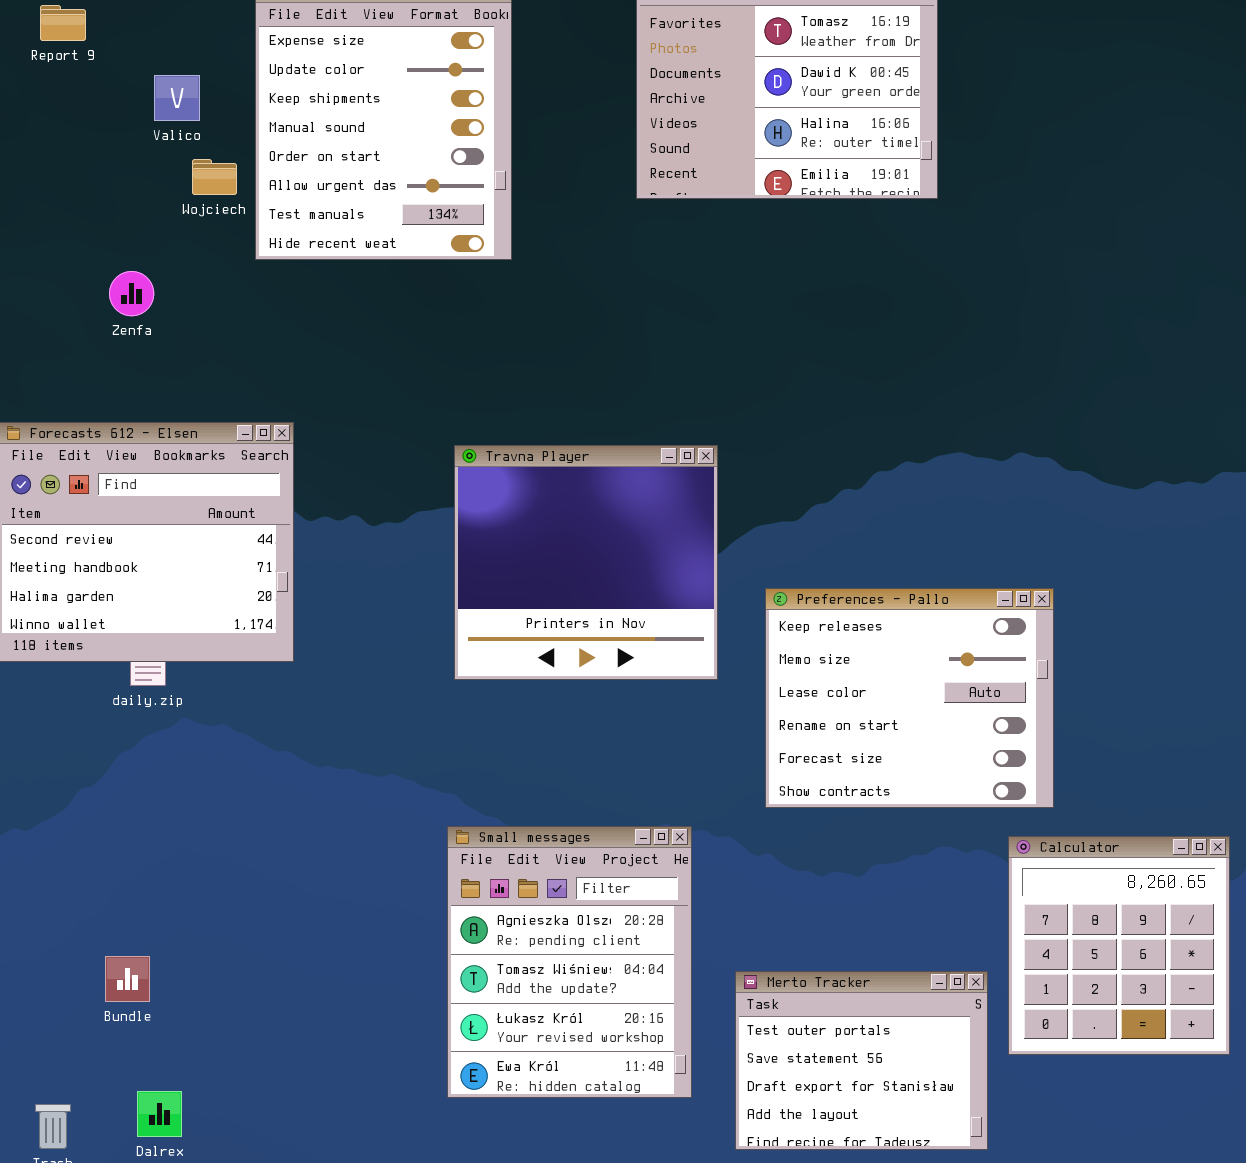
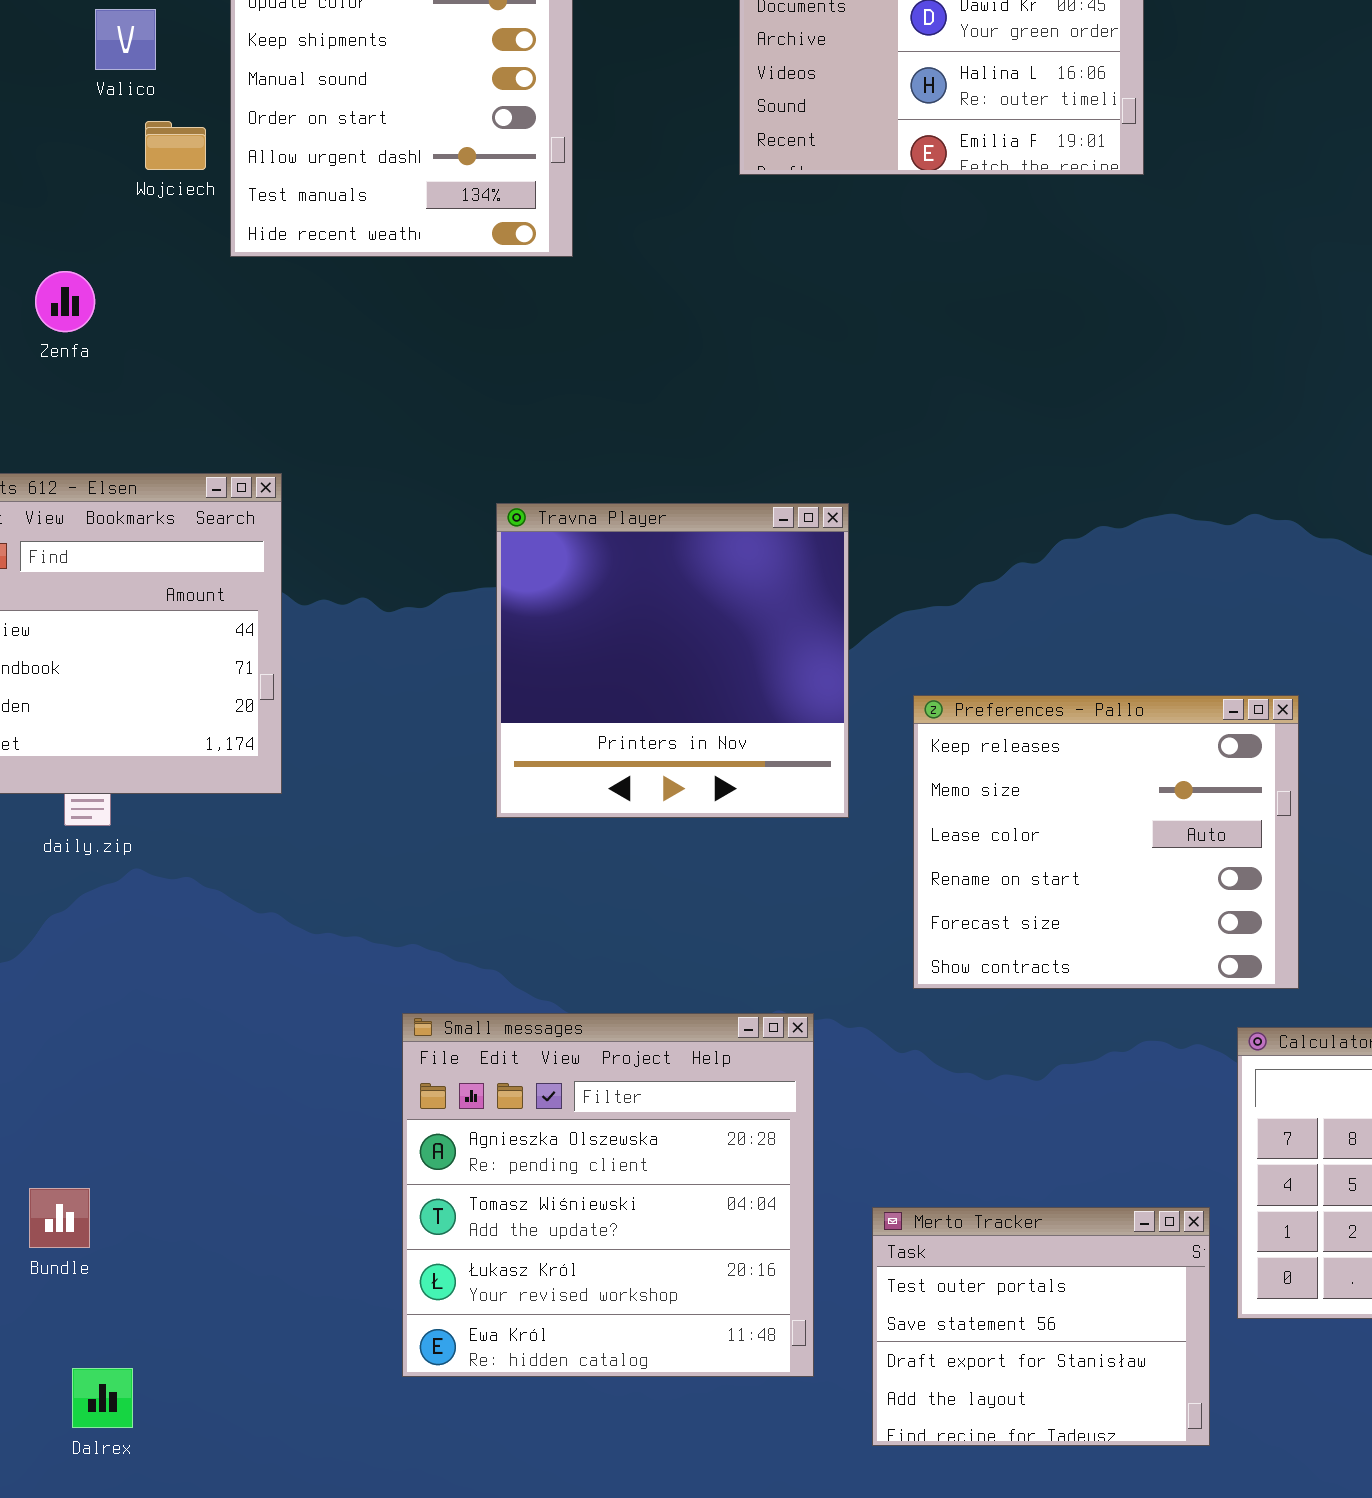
Small messages: [447,826,692,1098] -> [402,1013,814,1377], resized

